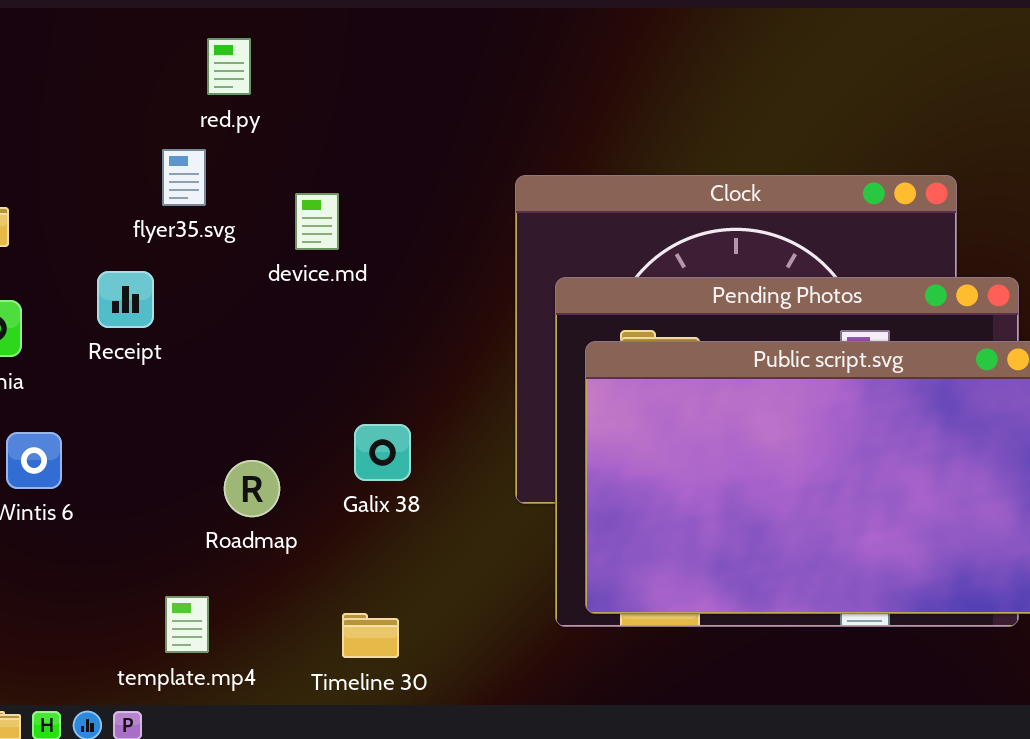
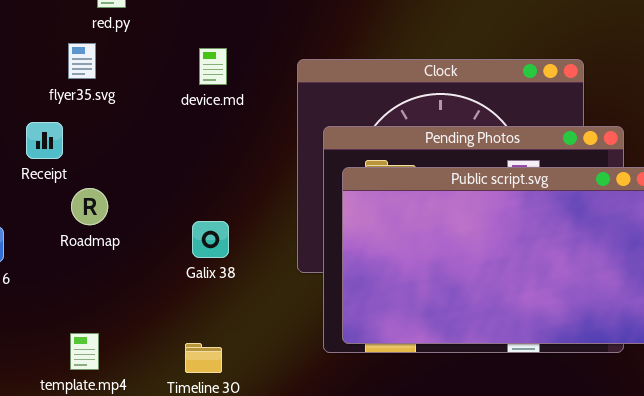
device.md: [295,193,339,250] -> [199,48,227,85], moved
Roadmap: [224,460,280,517] -> [71,188,108,225], moved

